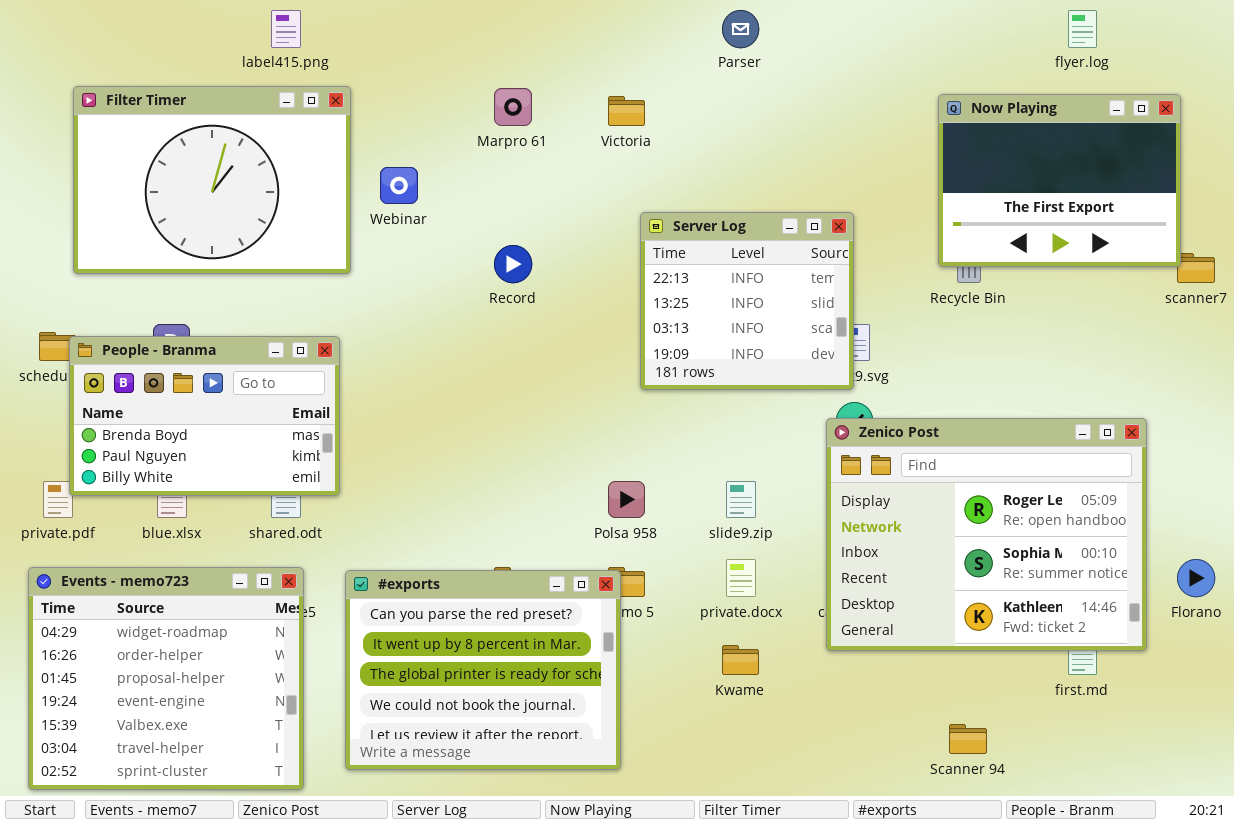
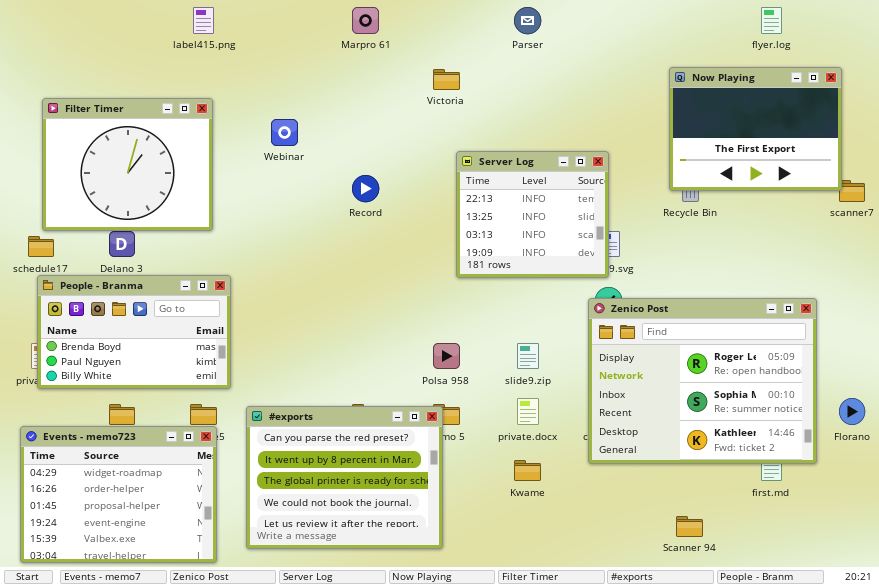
Filter Timer: [73,86,351,274] -> [42,98,213,231], moved, resized
Marpro 61: [494,88,532,126] -> [352,7,379,34], moved
People - Branma: [69,336,340,496] -> [37,275,231,389], moved
Events - memo723: [28,567,304,790] -> [20,426,217,563], resized

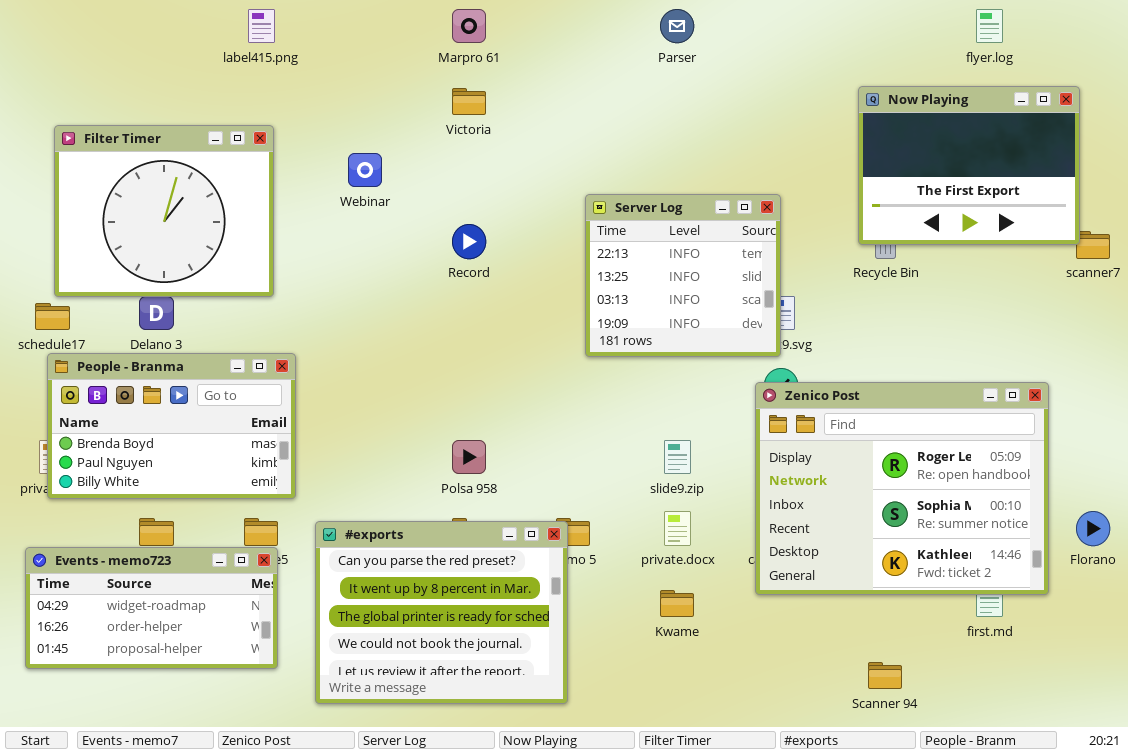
Victoria: [433,69,460,90] -> [452,88,486,115], moved
Polsa 958: [433,343,460,369] -> [452,440,486,474], moved
Events - memo723: [20,426,217,563] -> [25,547,278,669], resized

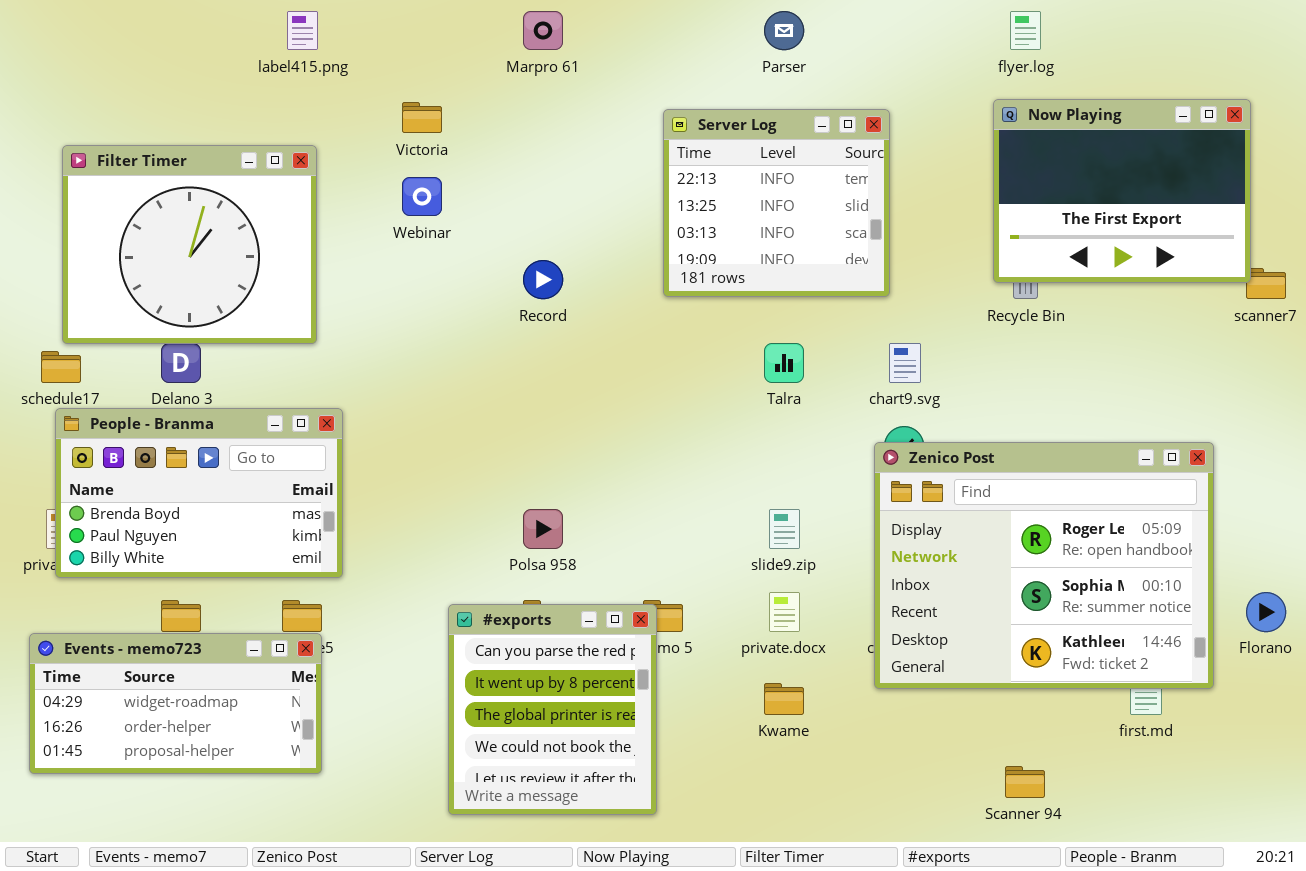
flyer.log: [976,9,1003,43] -> [1010,11,1041,50], moved
Victoria: [452,88,486,115] -> [402,102,442,133], moved
Server Log: [585,194,781,357] -> [663,109,890,297], moved
#exports: [315,521,568,704] -> [448,604,657,815], resized

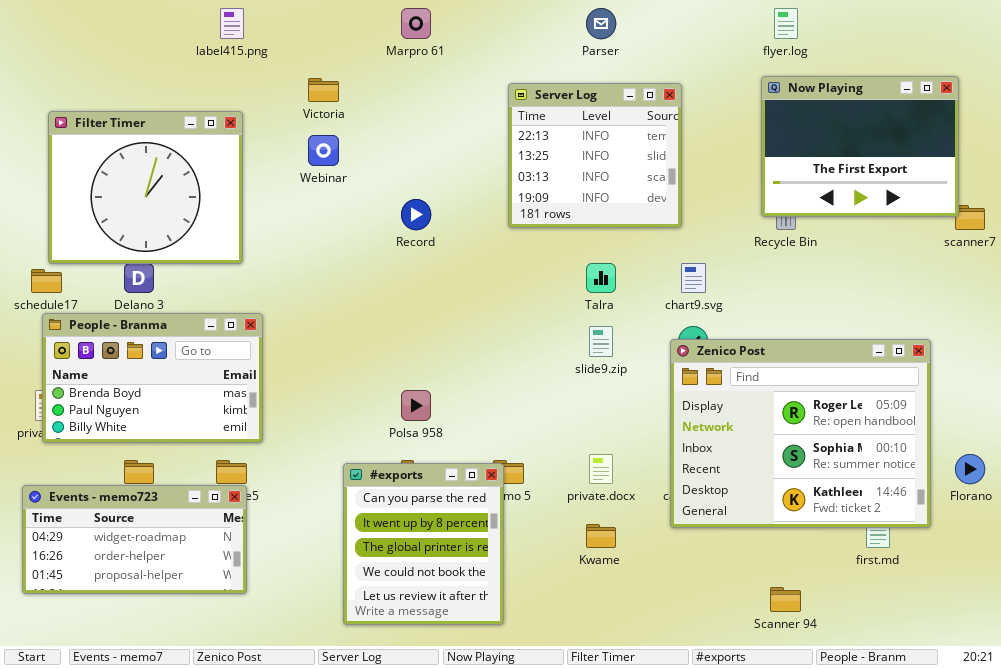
slide9.zip: [769,509,800,549] -> [589,326,613,357], moved

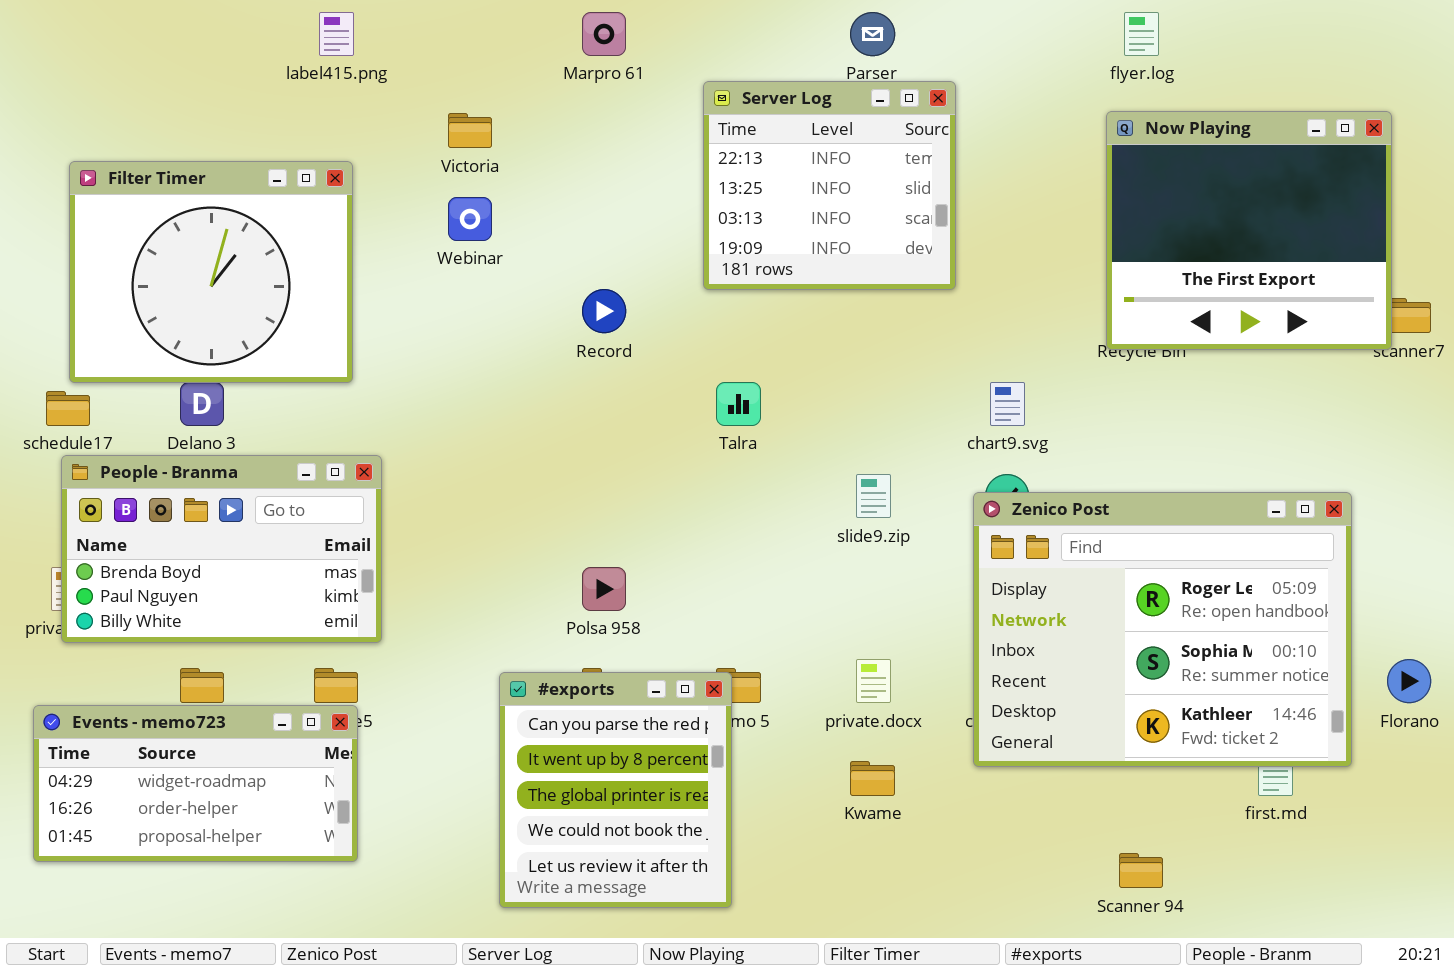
Now Playing: [761,76,959,217] -> [1106,111,1392,350], resized
Server Log: [508,83,682,228] -> [703,81,956,290], moved
Talra: [586,263,616,293] -> [716,382,761,426], moved

